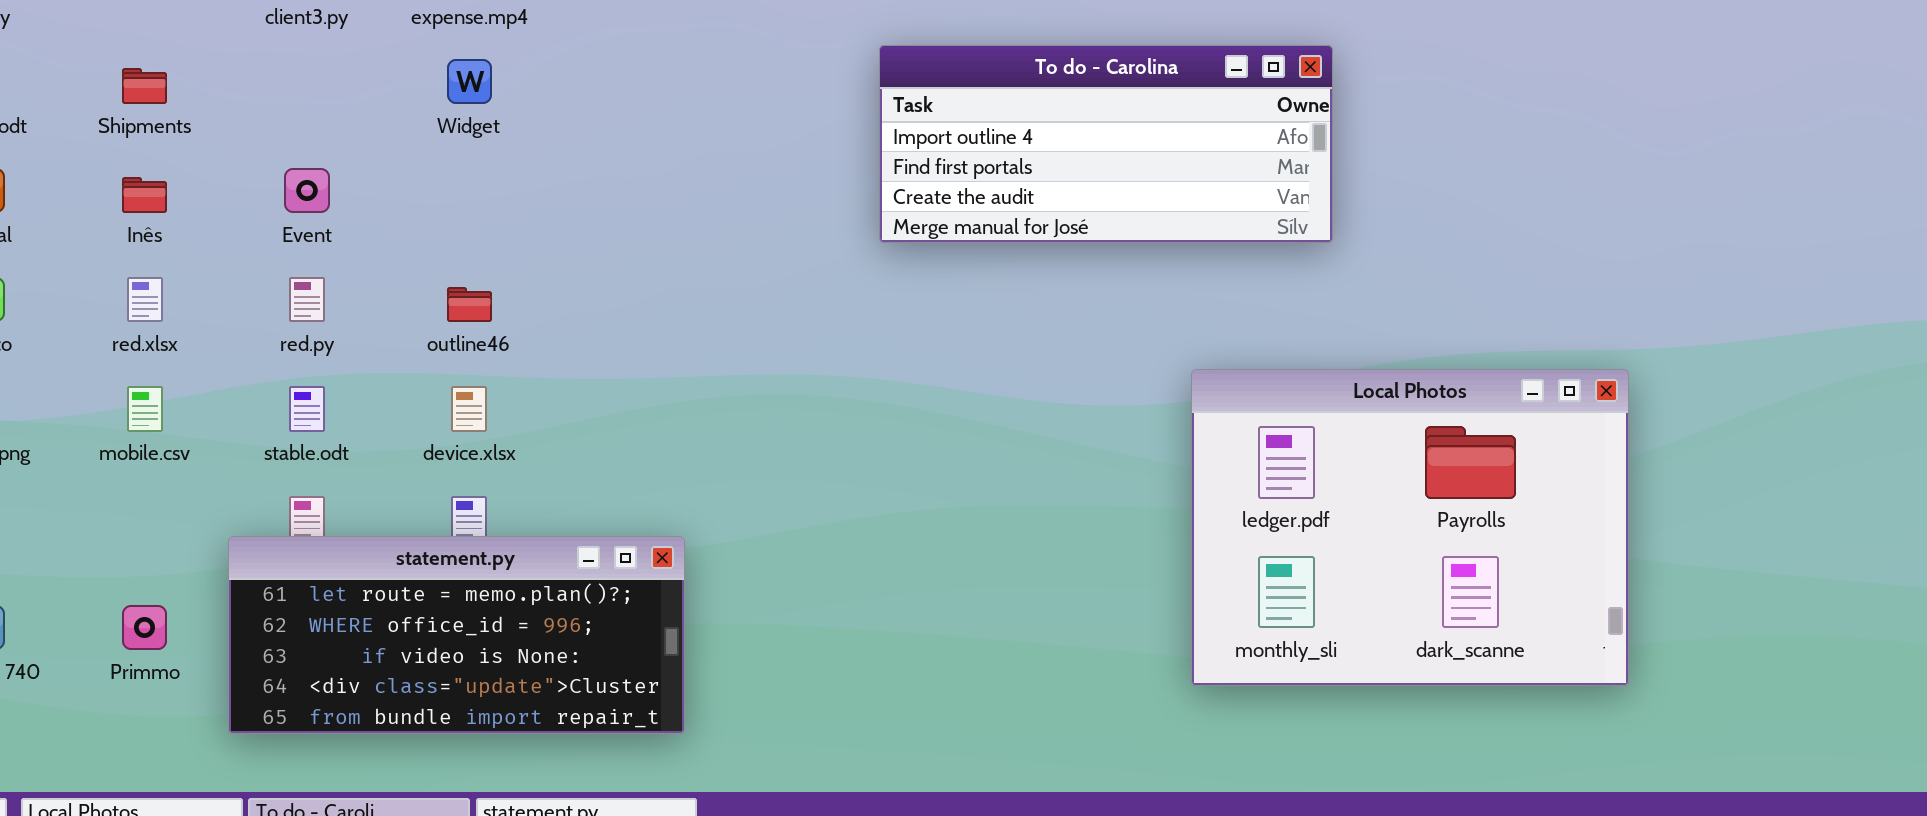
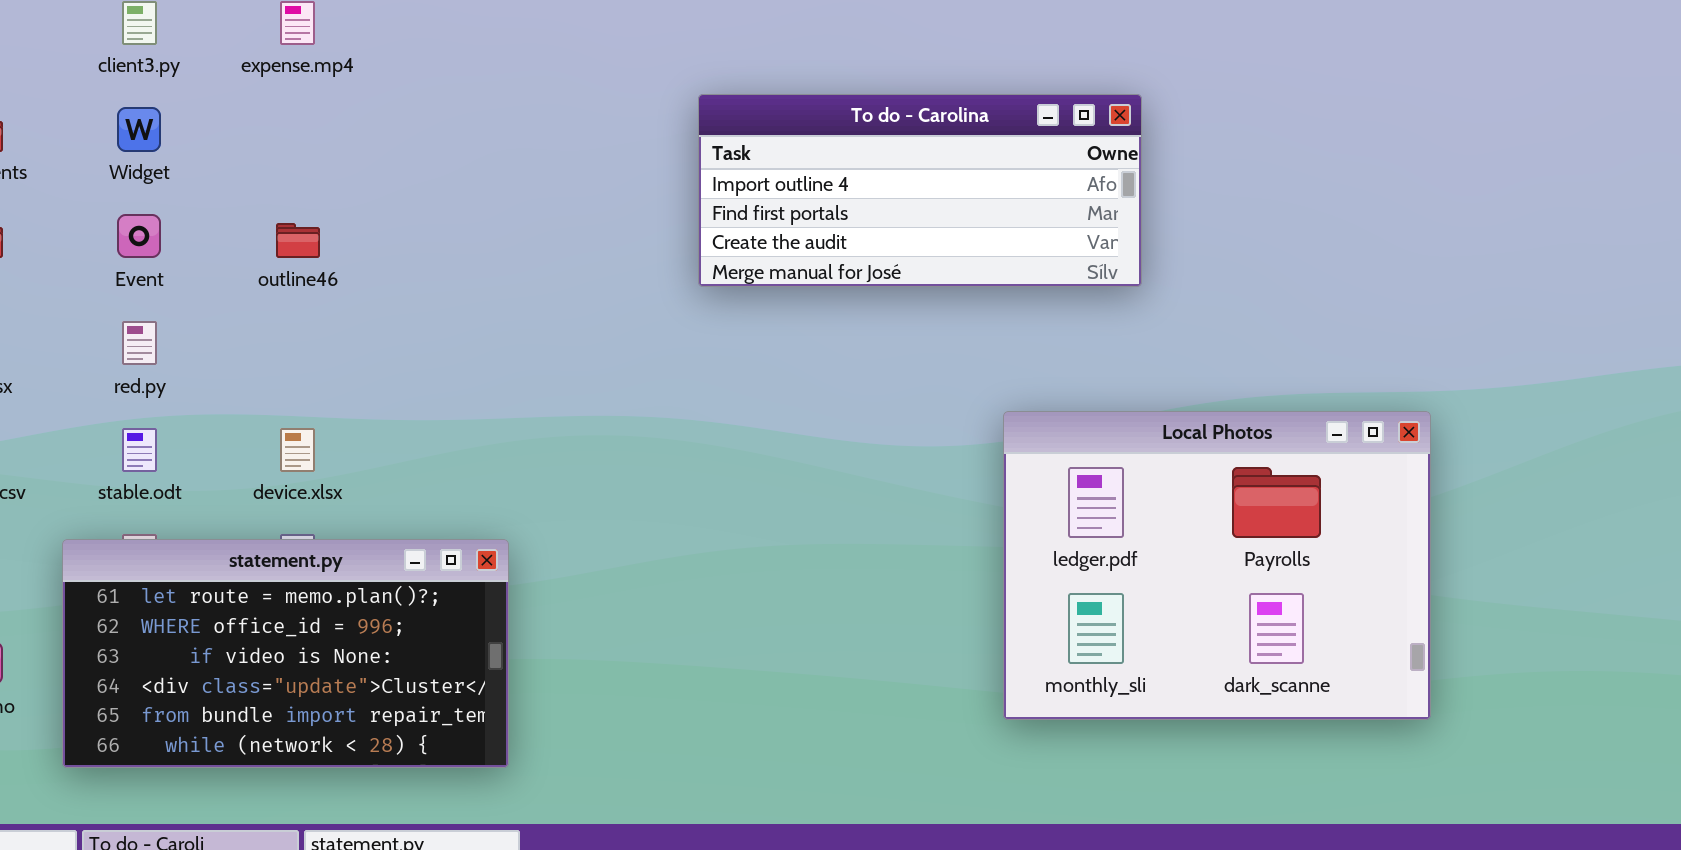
Widget: [447,59,492,104] -> [117,107,161,152], moved
outline46: [447,287,492,322] -> [276,223,320,258], moved
statement.py: [228,536,685,734] -> [62,539,509,768], resized

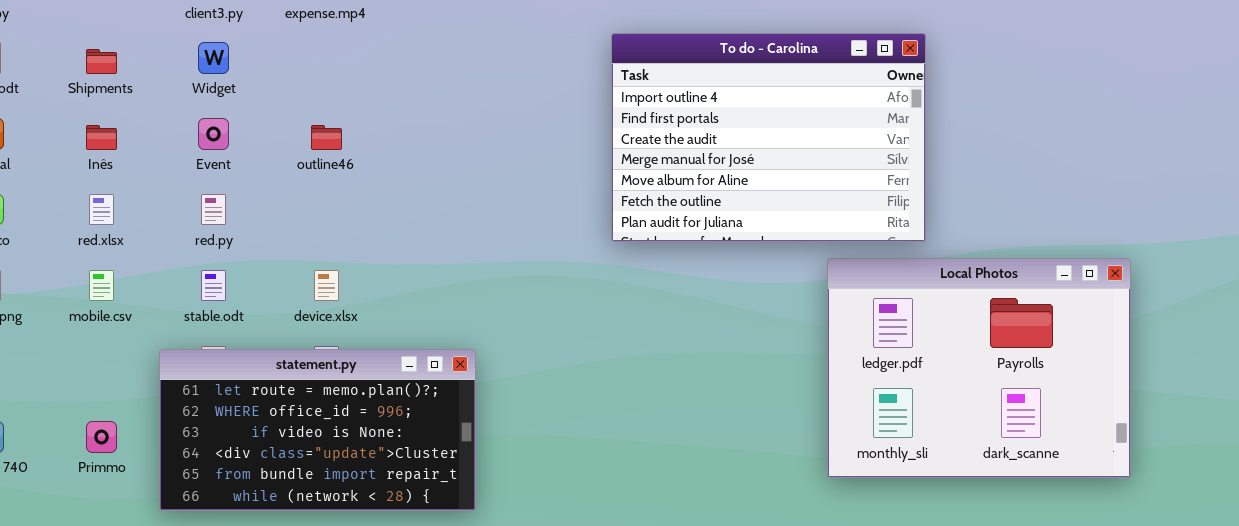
To do - Carolina: [698,94,1142,287] -> [611,33,926,242], resized

